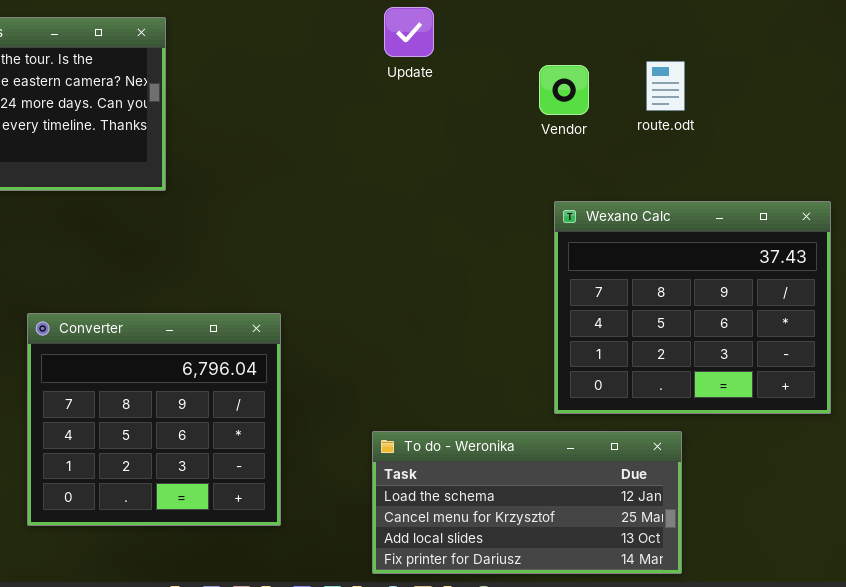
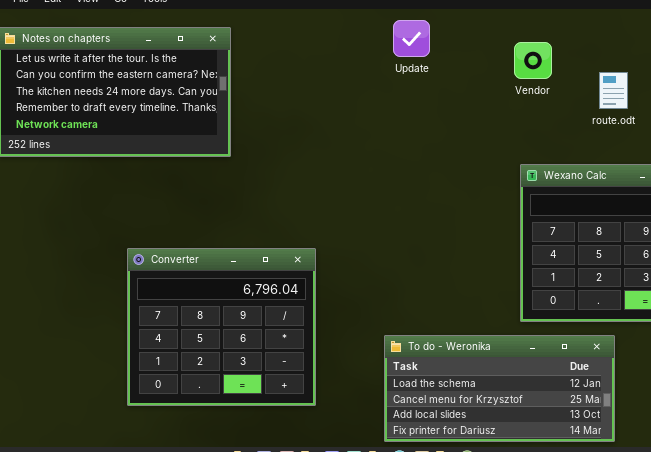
route.odt: [646,61,685,111] -> [599,72,628,109], moved
Vendor: [539,65,589,115] -> [514,42,552,79], moved

